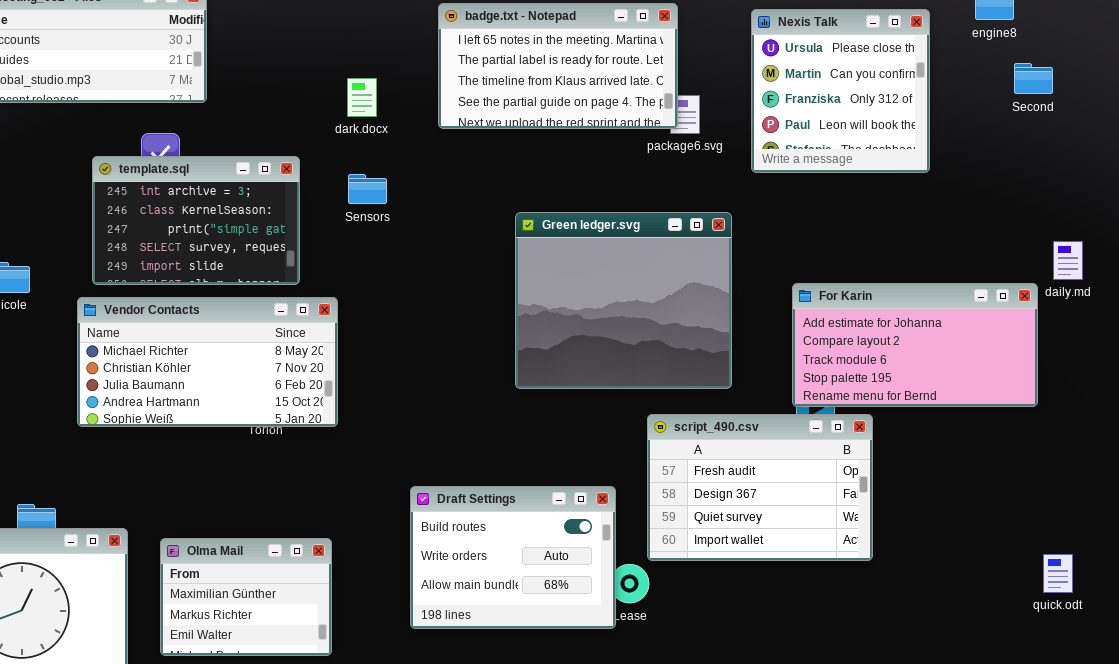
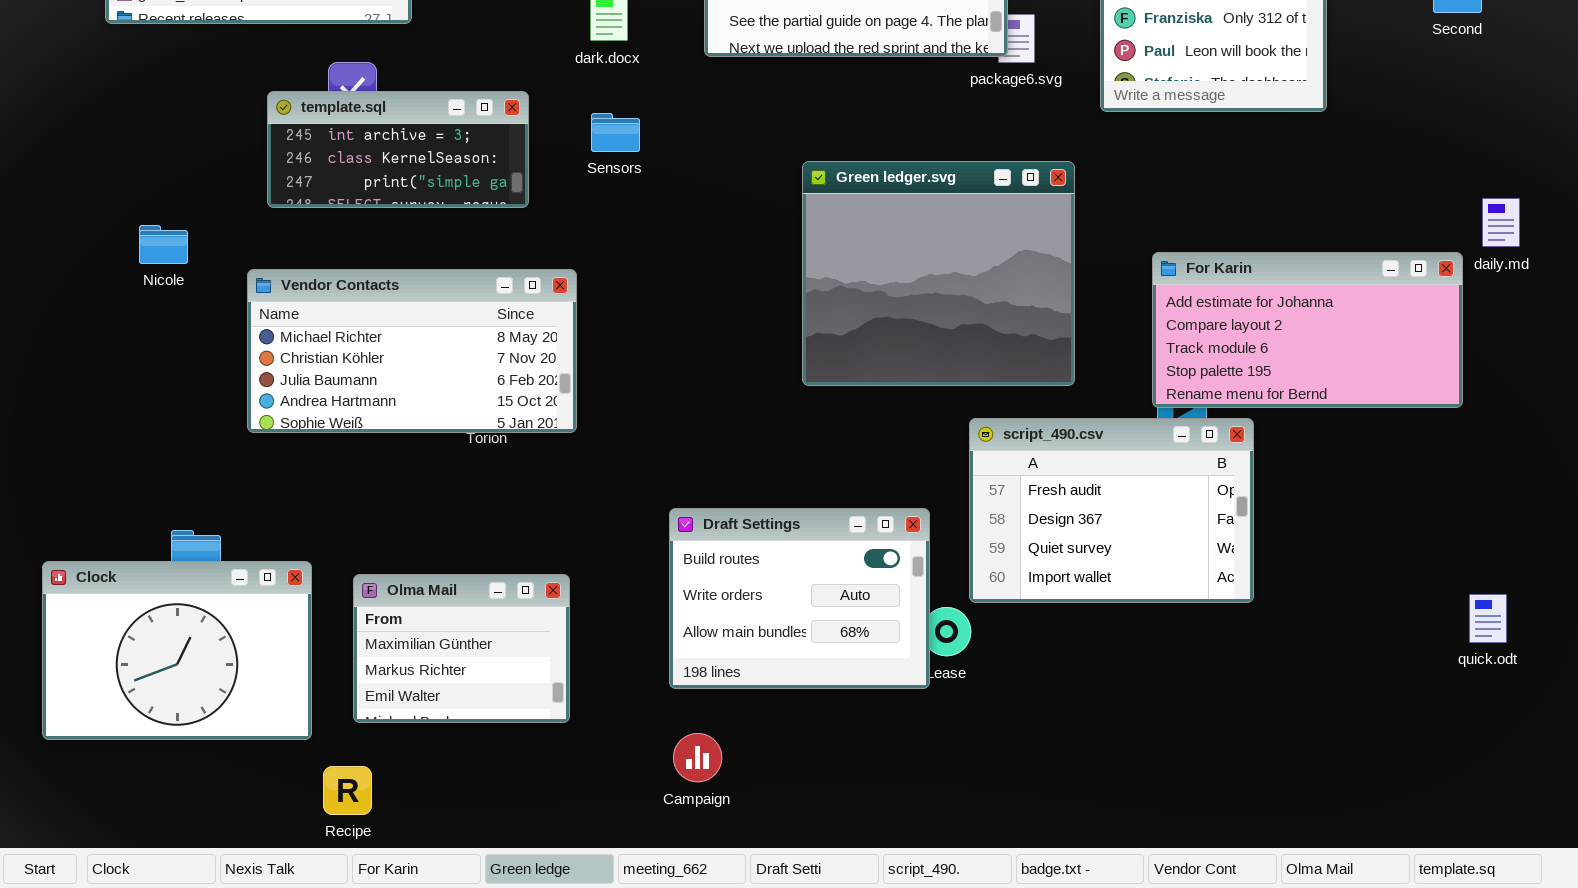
template.sql: [92,156,300,285] -> [267,91,529,208], resized

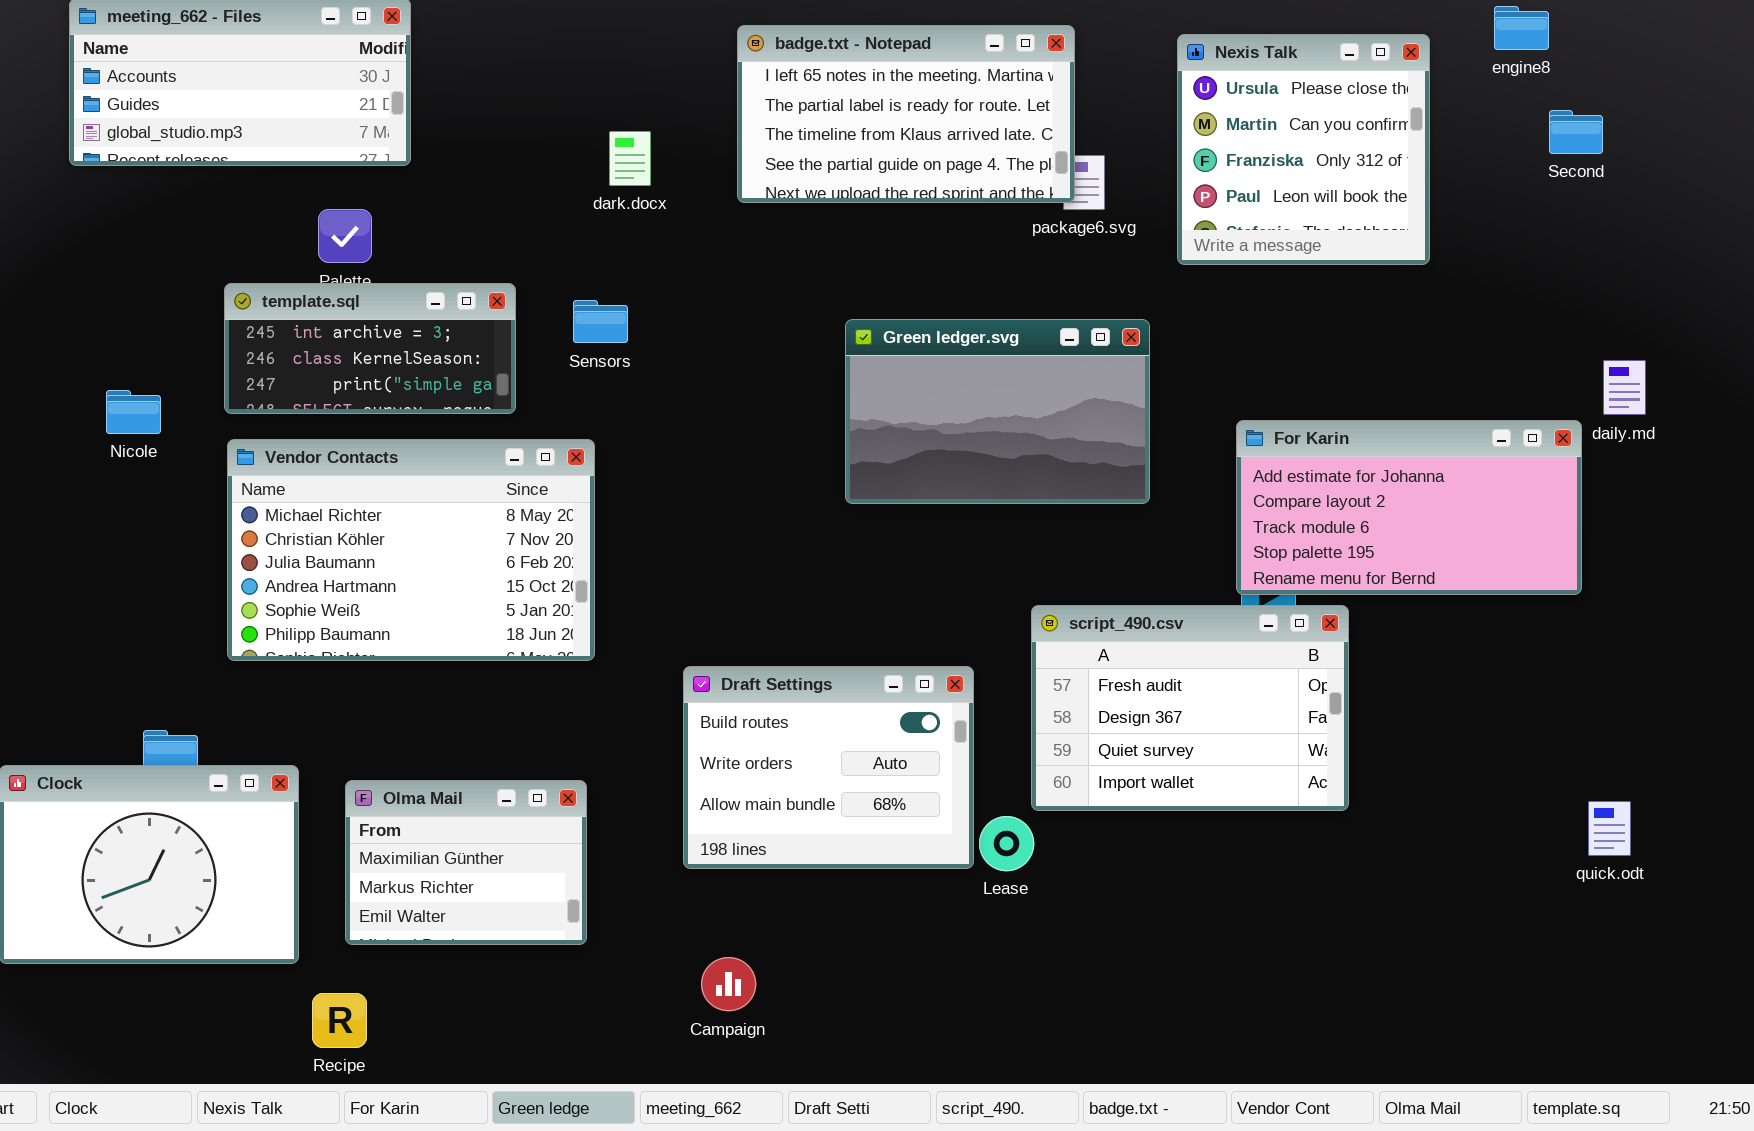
template.sql: [267,91,529,208] -> [224,283,516,414], moved
Sensors: [591,113,640,152] -> [573,300,628,343], moved
Green ledger.svg: [802,161,1075,386] -> [845,319,1150,504], resized
Vendor Contacts: [247,269,577,433] -> [227,439,595,661], resized
Draft Settings: [669,508,930,689] -> [683,666,974,869], moved

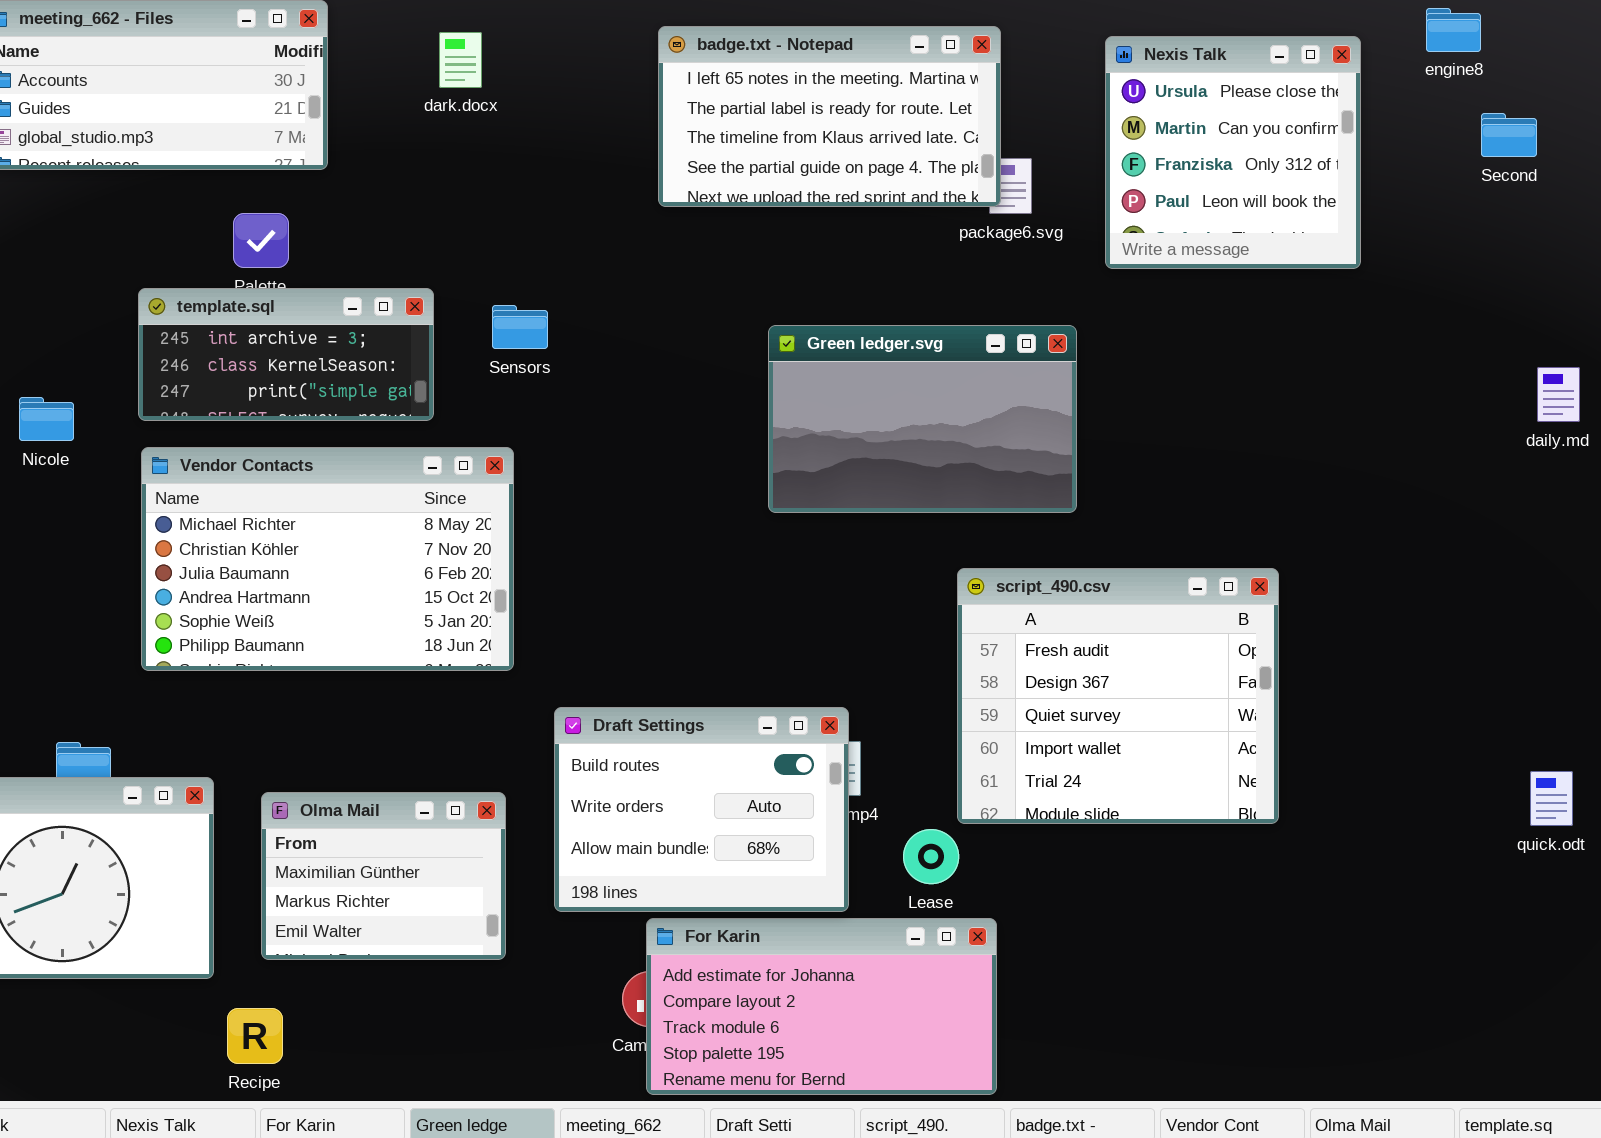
dark.docx: [609,131,651,186] -> [439,32,482,88], moved
For Karin: [1236,420,1582,595] -> [646,918,997,1095], moved
script_490.csv: [1031,605,1349,811] -> [957,568,1279,824], resized
Draft Settings: [683,666,974,869] -> [554,707,849,912], moved
quick.odt: [1588,801,1631,856] -> [1530,771,1573,826], moved

